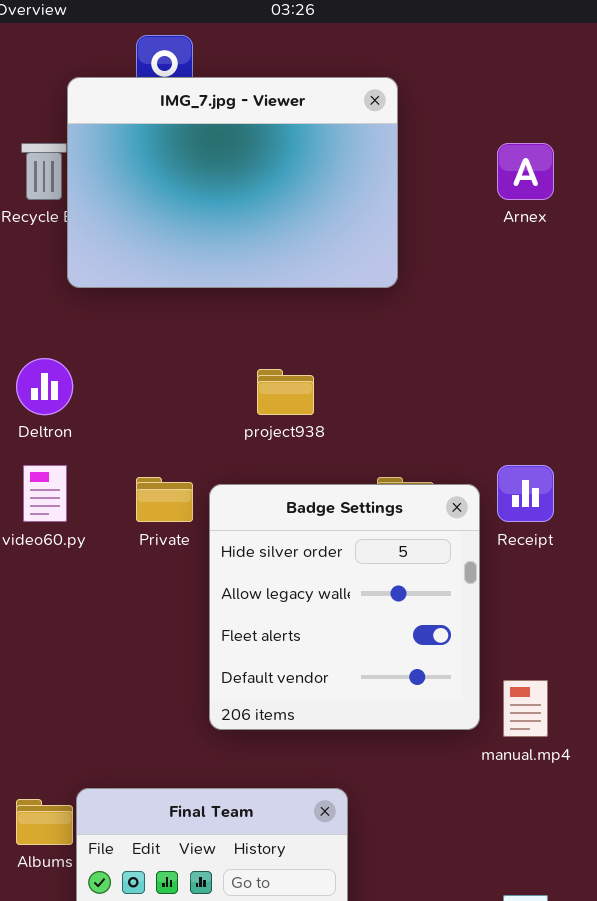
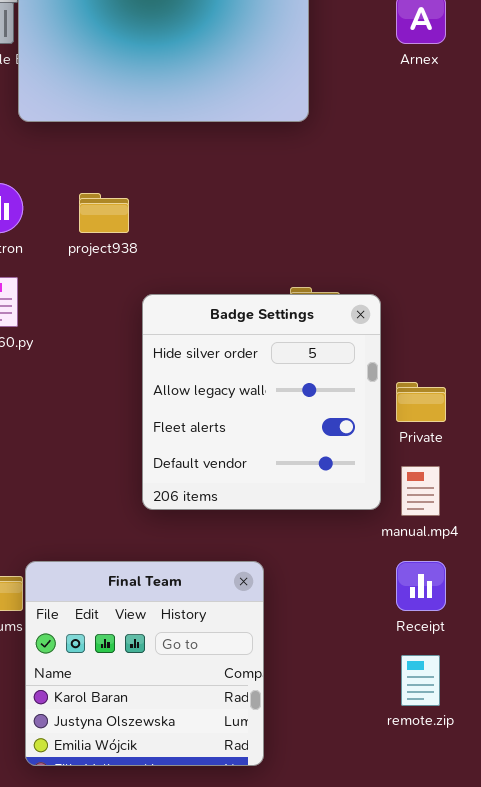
project938: [257,369,314,415] -> [79,193,129,233], moved
Receipt: [497,465,554,522] -> [396,561,446,611], moved
Private: [136,477,193,522] -> [396,382,446,422], moved

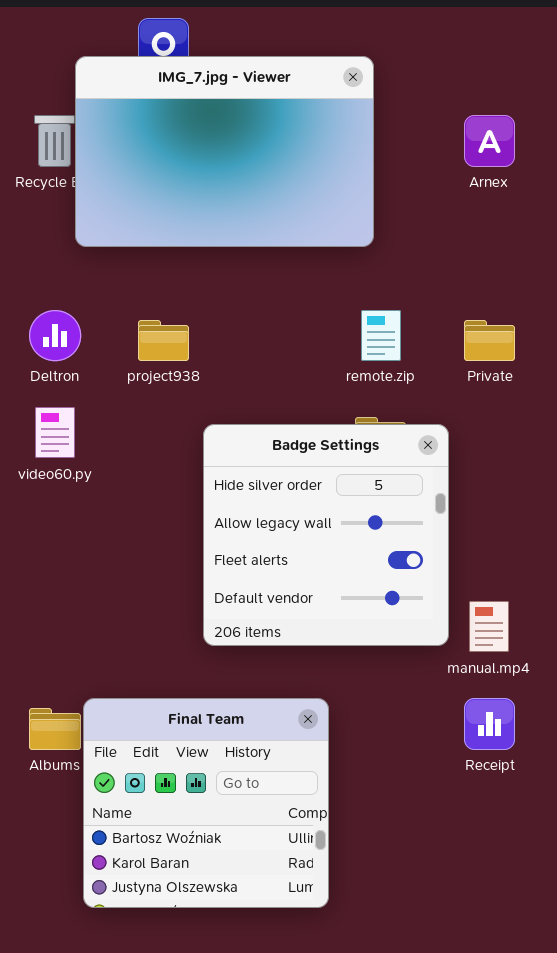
Private: [396,382,446,422] -> [464,320,515,361], moved
Final Team: [25,561,264,766] -> [83,698,329,908], scrolled up 1 row
remote.zip: [401,655,440,706] -> [361,310,401,361], moved

